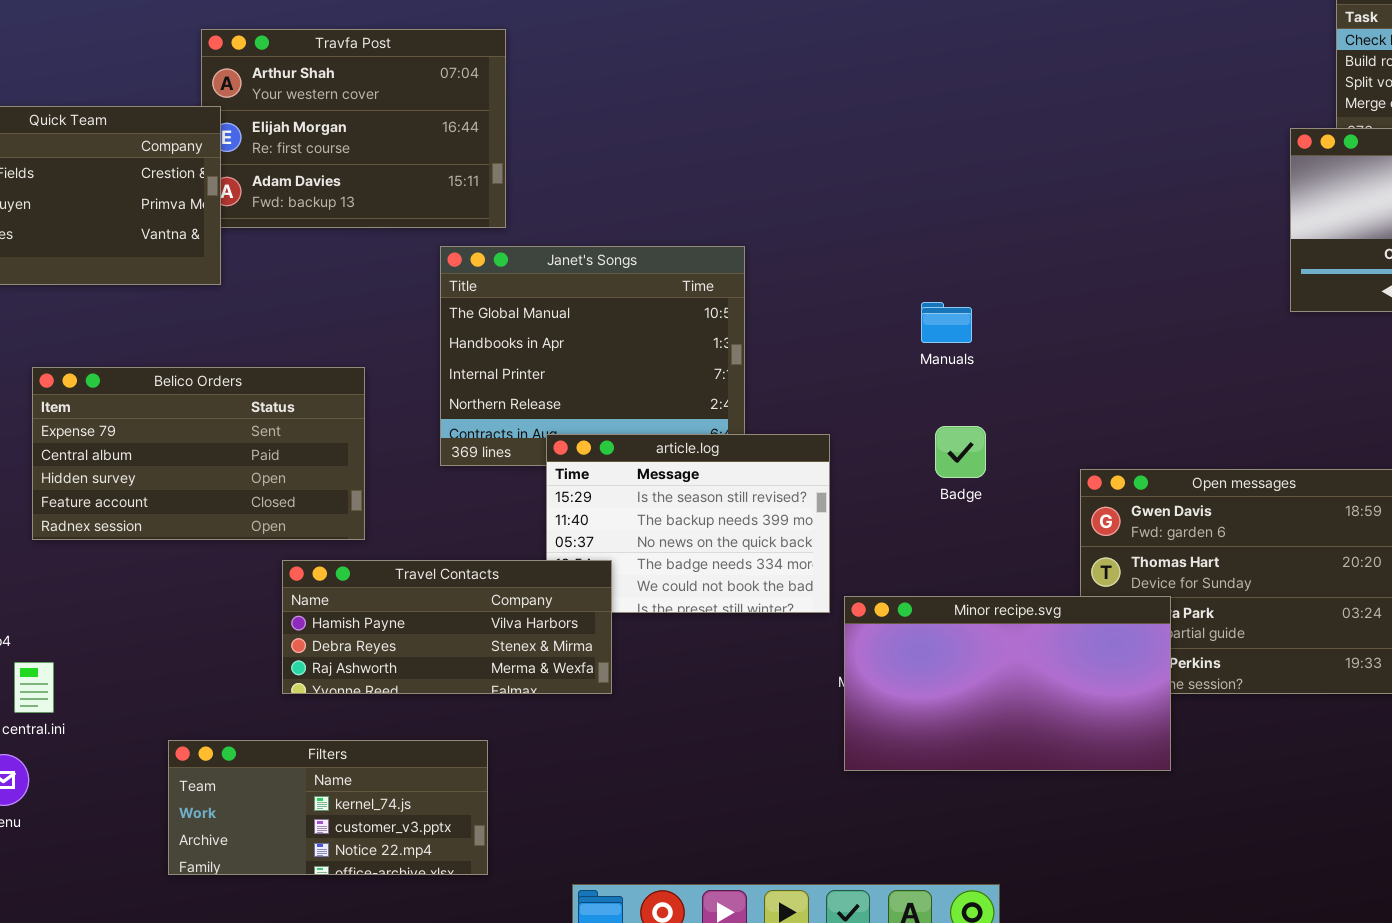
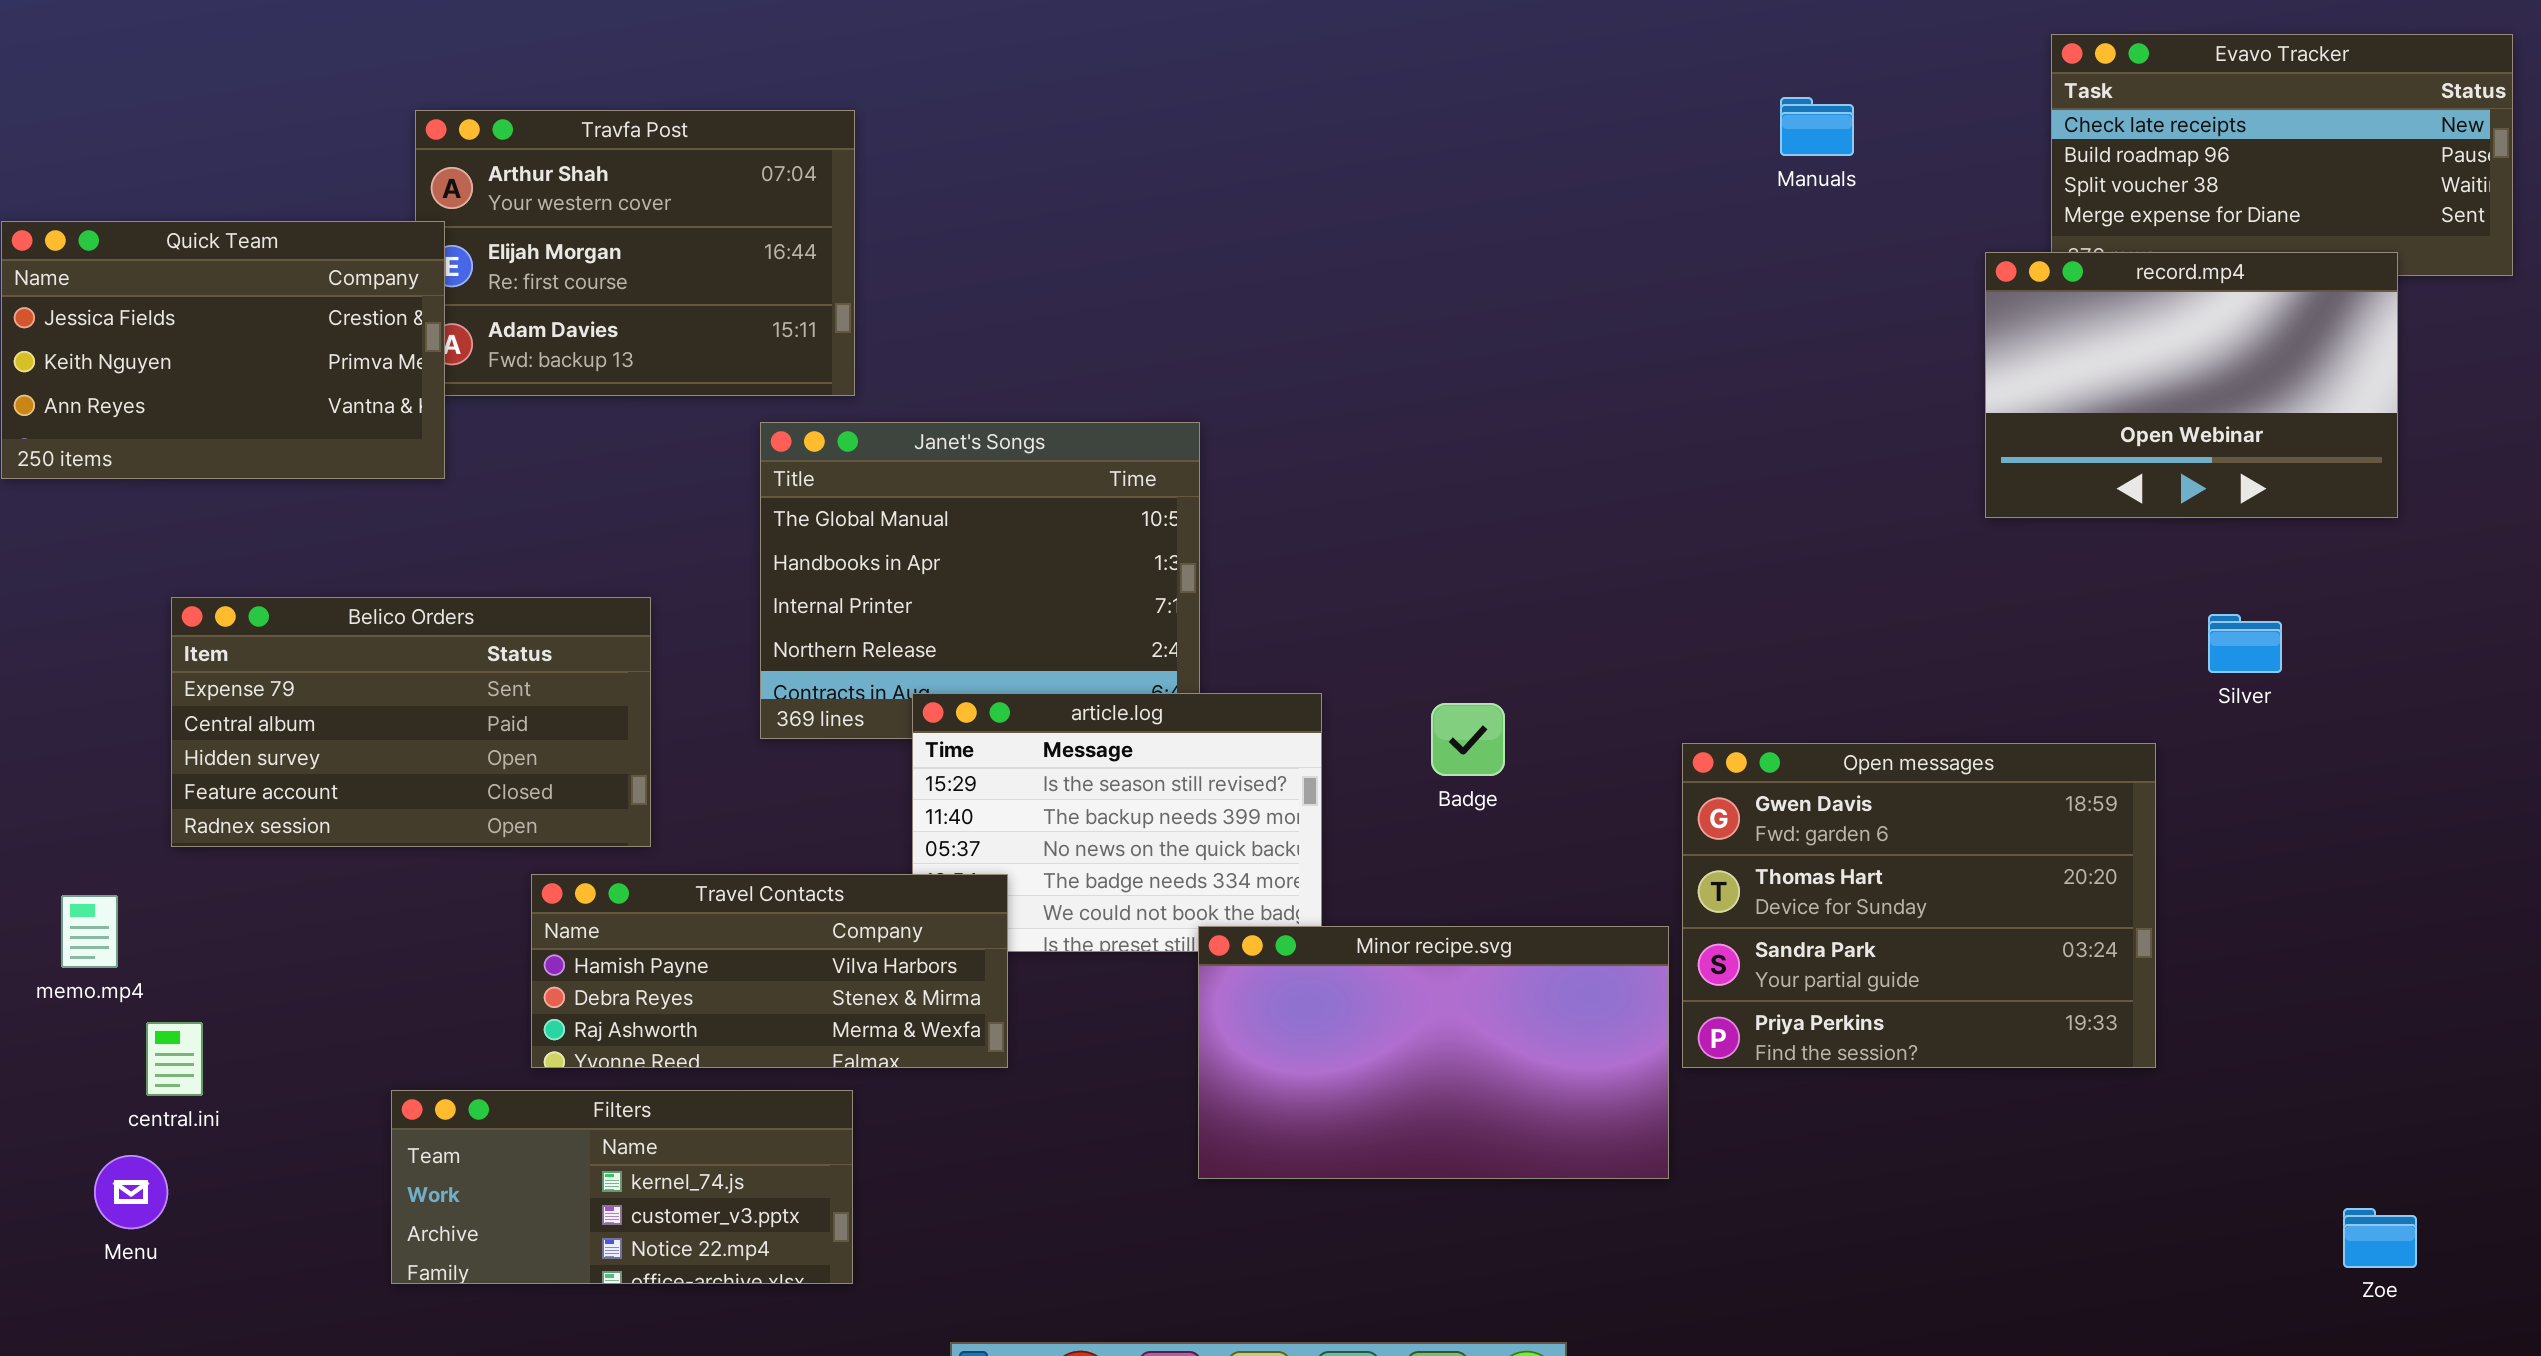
Manuals: [921,302,972,343] -> [1780,97,1854,156], moved
Badge: [935,426,986,478] -> [1431,703,1505,776], moved
Minor recipe.svg: [844,596,1171,771] -> [1198,926,1669,1179], moved
Filters: [168,740,488,875] -> [391,1090,853,1284], moved

